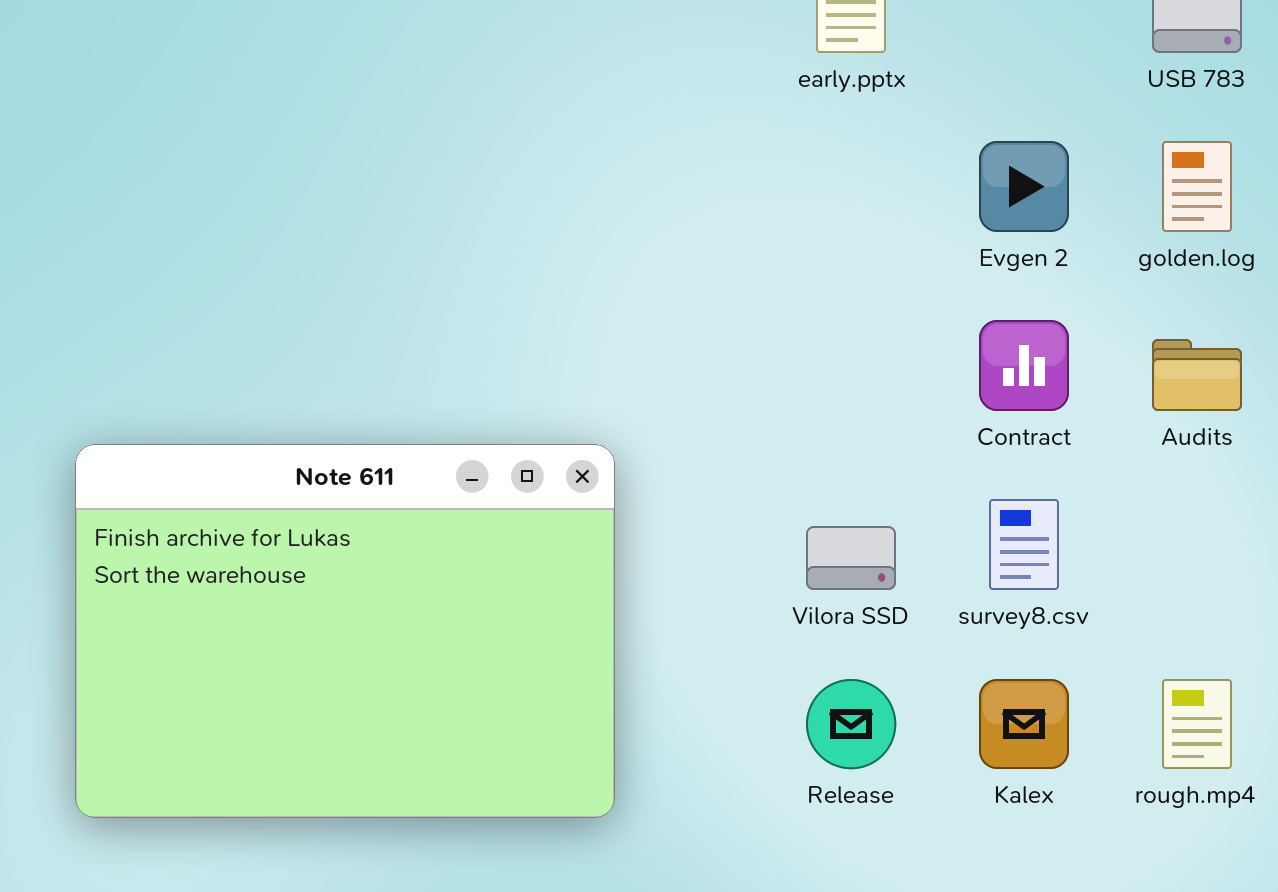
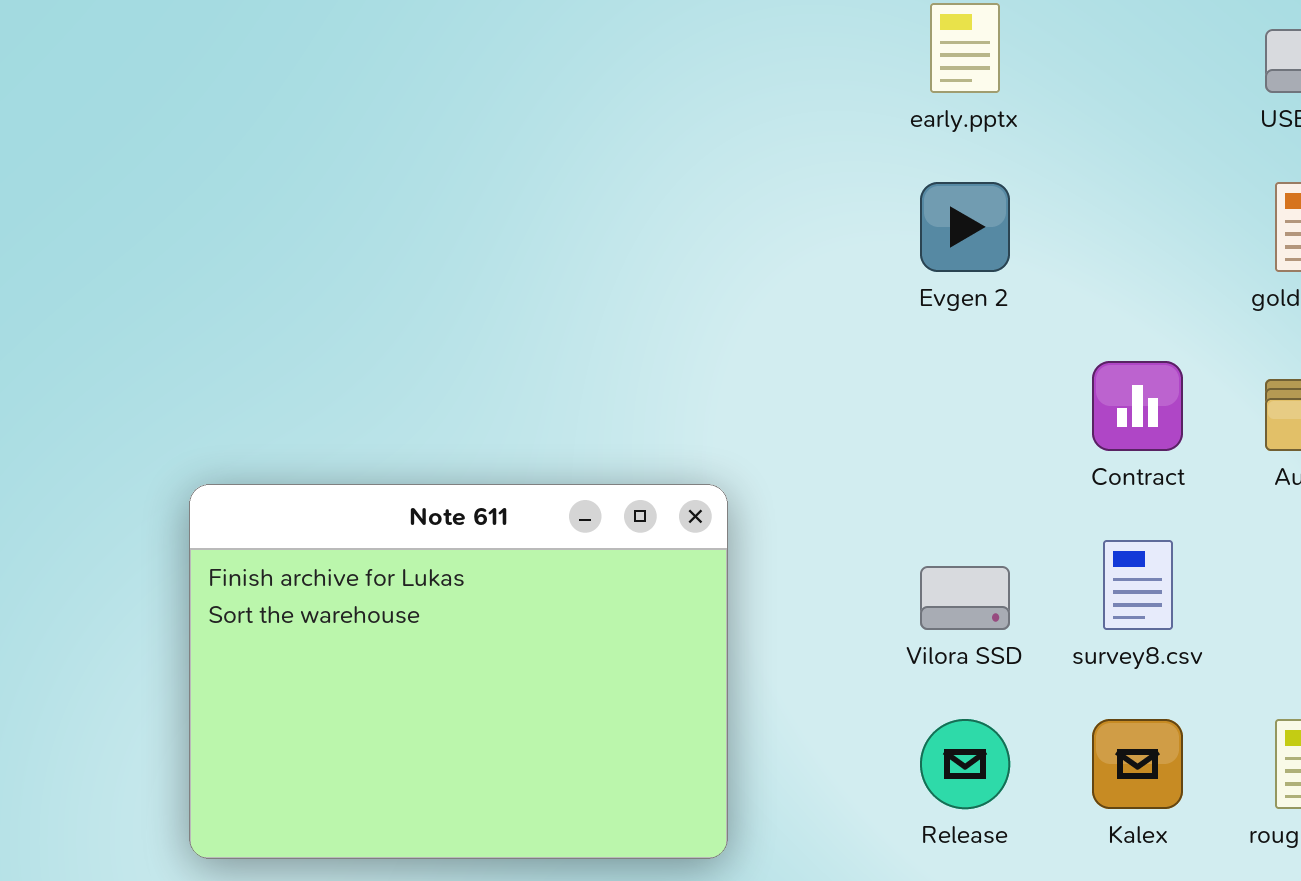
Evgen 2: [979,141,1069,232] -> [920,182,1010,272], moved

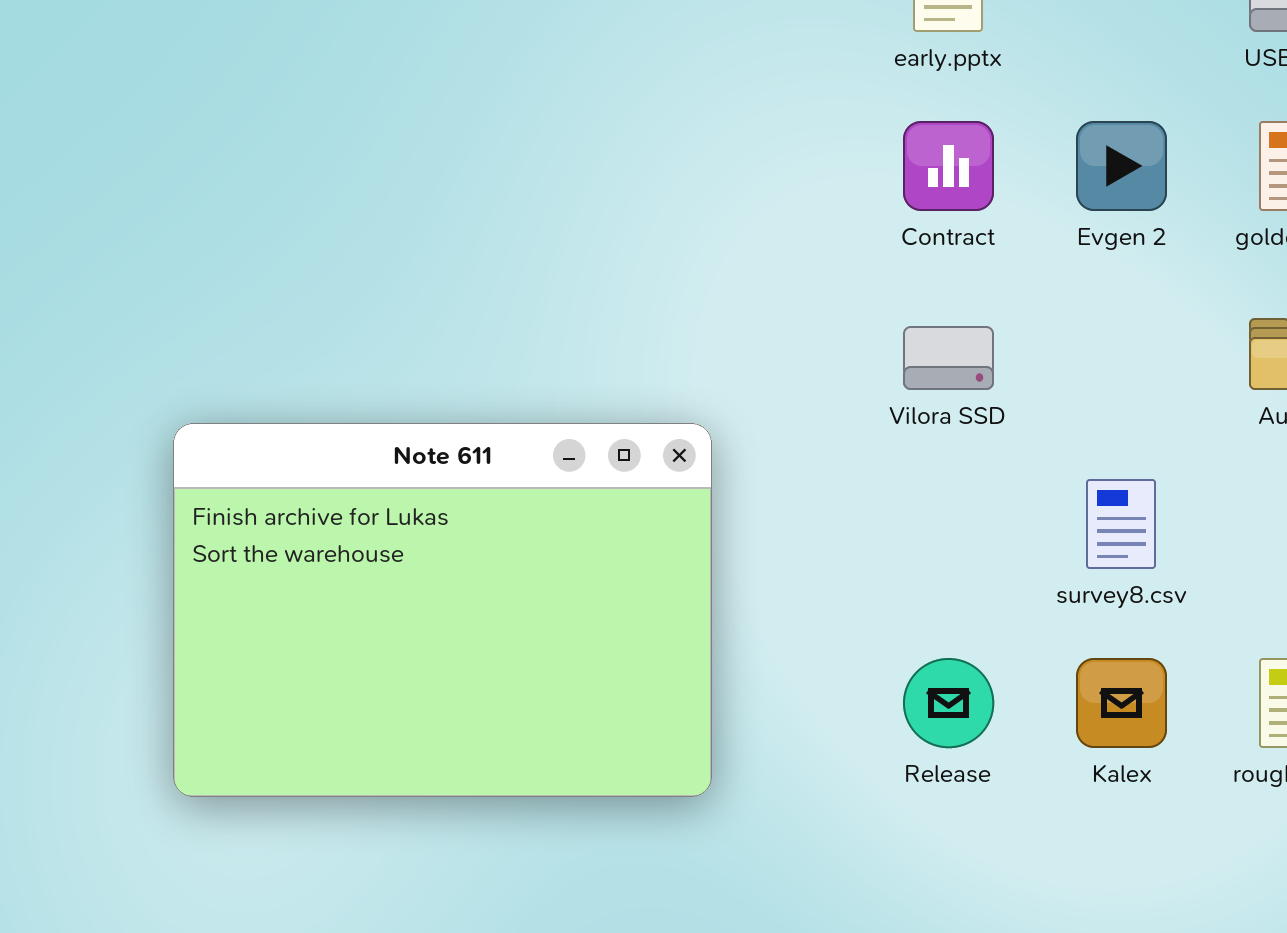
Evgen 2: [920,182,1010,272] -> [1076,121,1167,211], moved
Contract: [1092,361,1183,451] -> [903,121,994,211], moved
Vilora SSD: [920,566,1010,630] -> [903,326,994,390], moved

